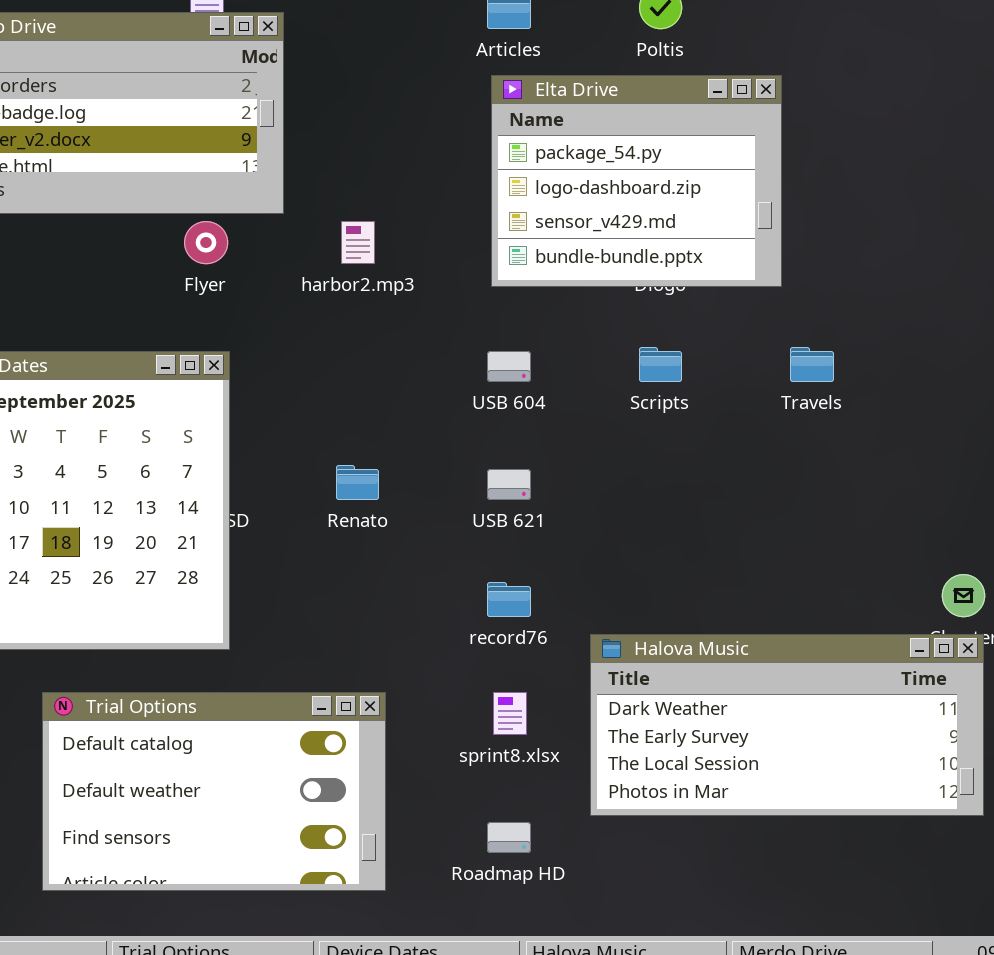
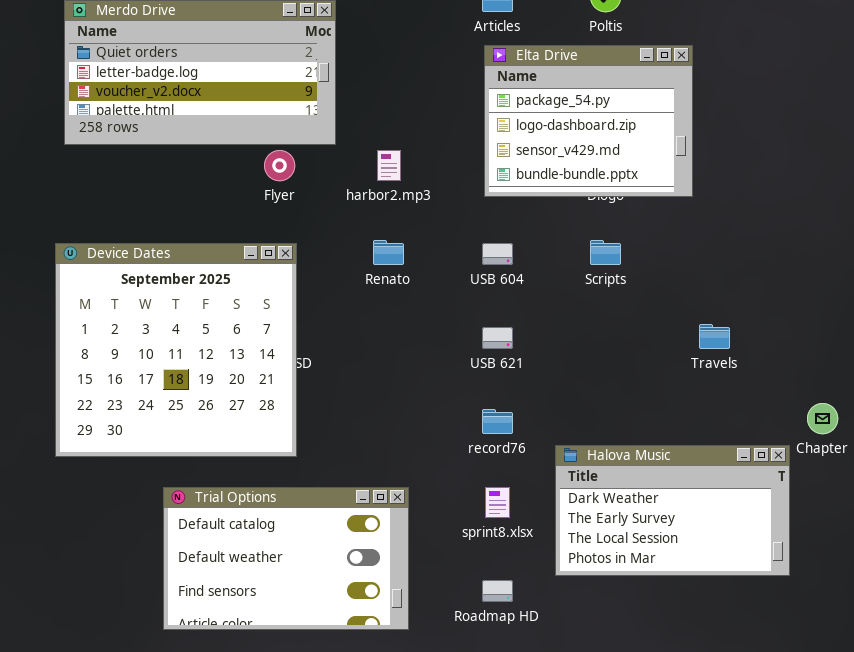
Travels: [790,347,834,382] -> [699,324,730,349], moved
Renato: [336,465,379,500] -> [373,240,404,265], moved
Halova Music: [590,634,984,816] -> [555,445,790,576], resized

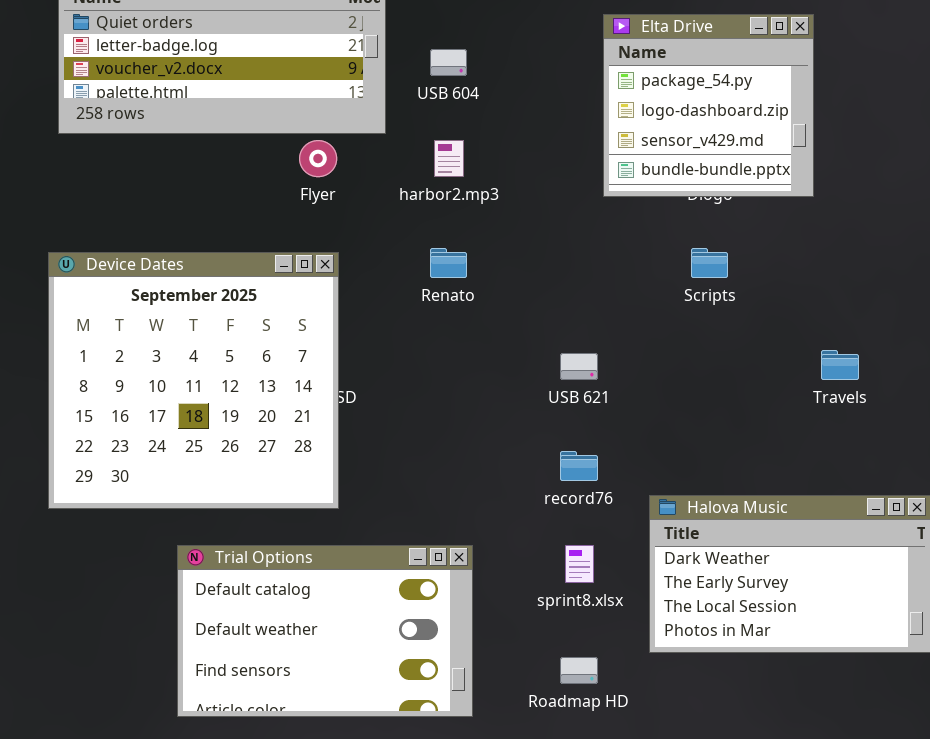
Elta Drive: [484,45,693,197] -> [603,14,814,197], resized
USB 604: [482,243,513,265] -> [430,49,467,76], moved

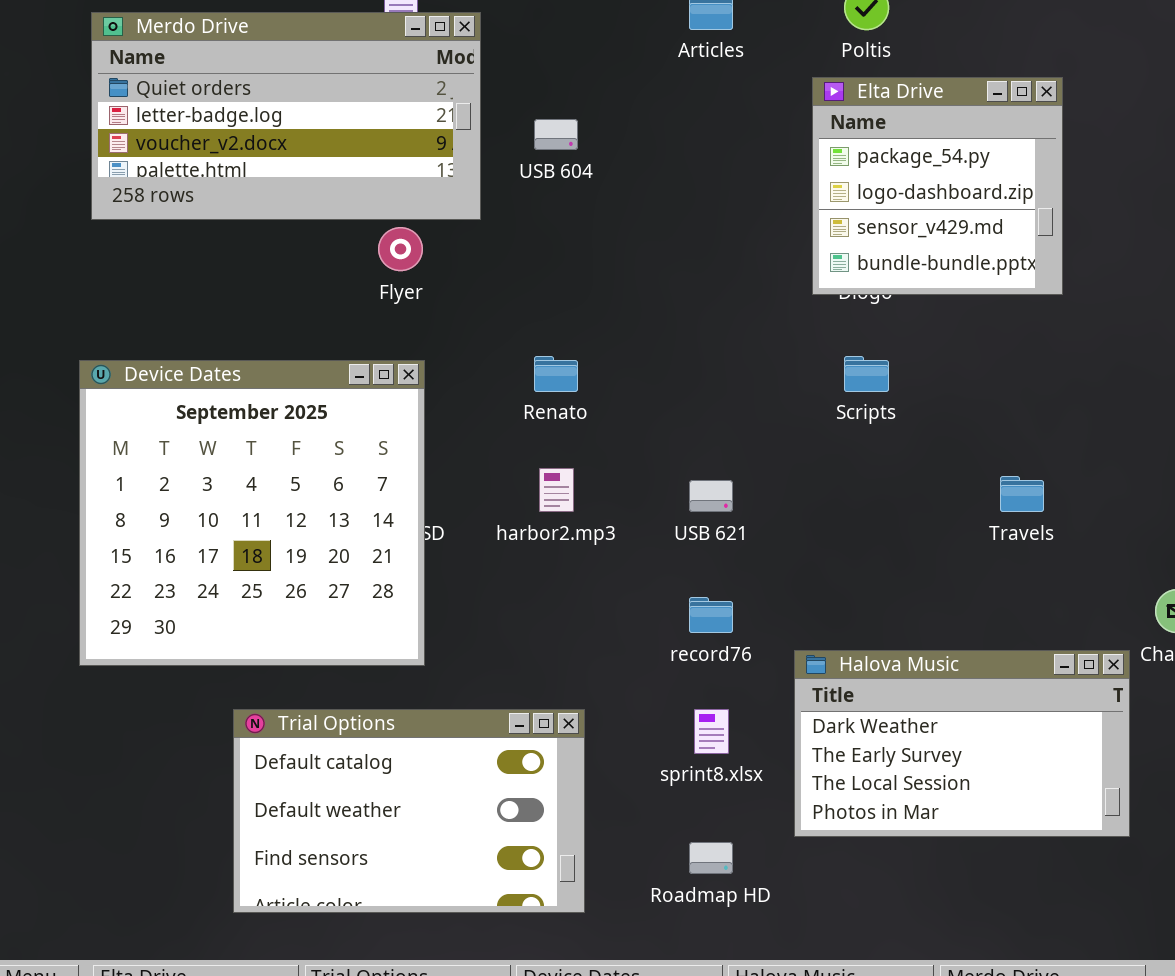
Elta Drive: [603,14,814,197] -> [812,77,1063,295], moved
harbor2.mp3: [434,140,464,177] -> [539,468,574,512], moved

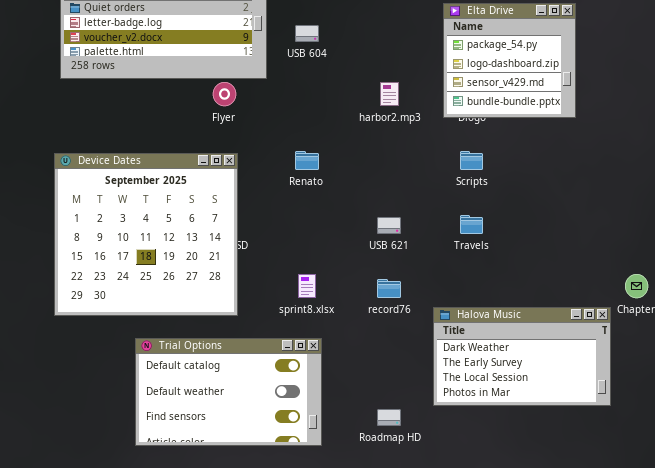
harbor2.mp3: [539,468,574,512] -> [380,82,399,106], moved
Travels: [1000,476,1044,512] -> [460,215,483,234], moved
sprint8.xlsx: [694,709,729,754] -> [298,274,316,298], moved

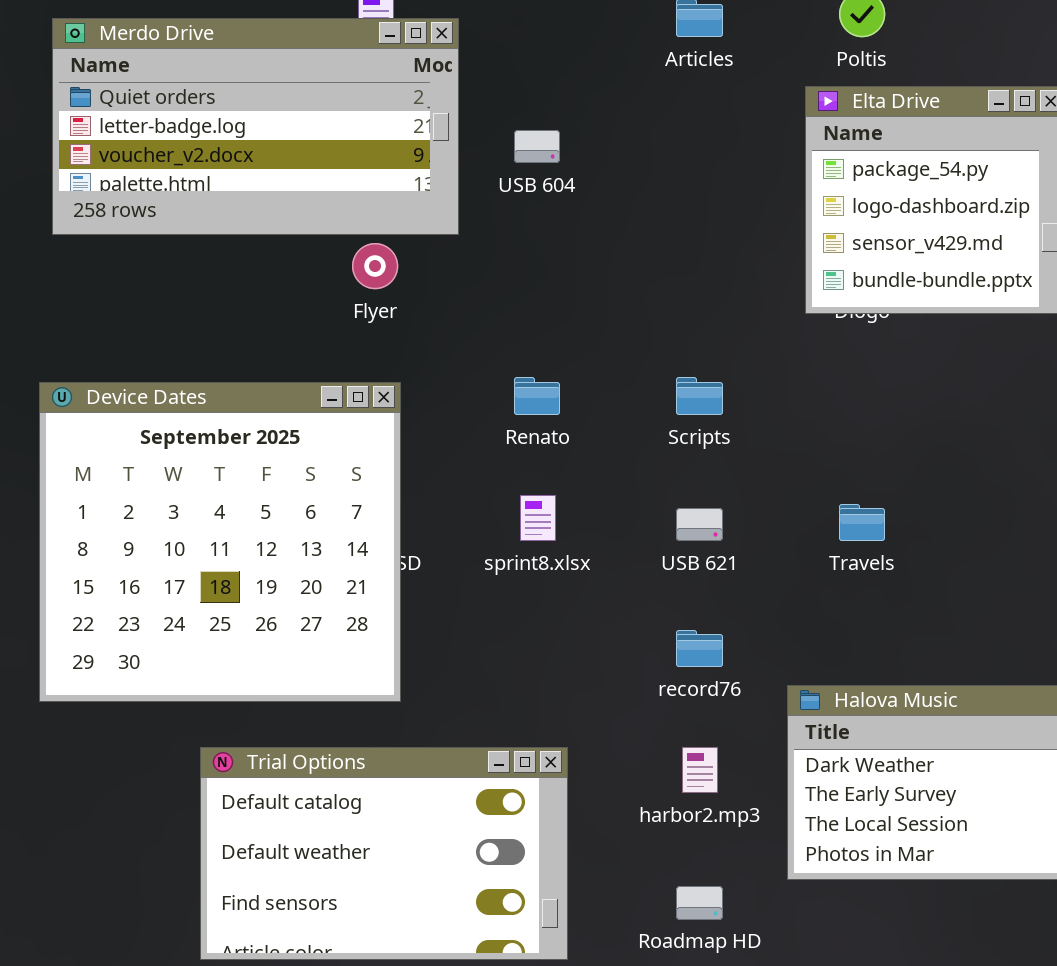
harbor2.mp3: [380,82,399,106] -> [682,747,718,793], moved
Scripts: [460,151,483,170] -> [676,377,723,415], moved
sprint8.xlsx: [298,274,316,298] -> [520,495,556,541], moved

